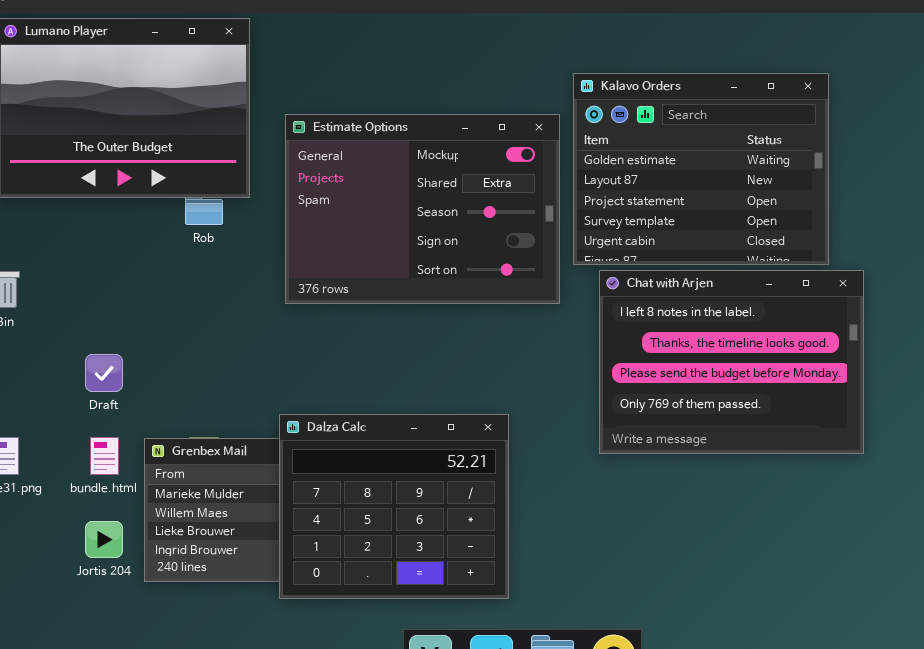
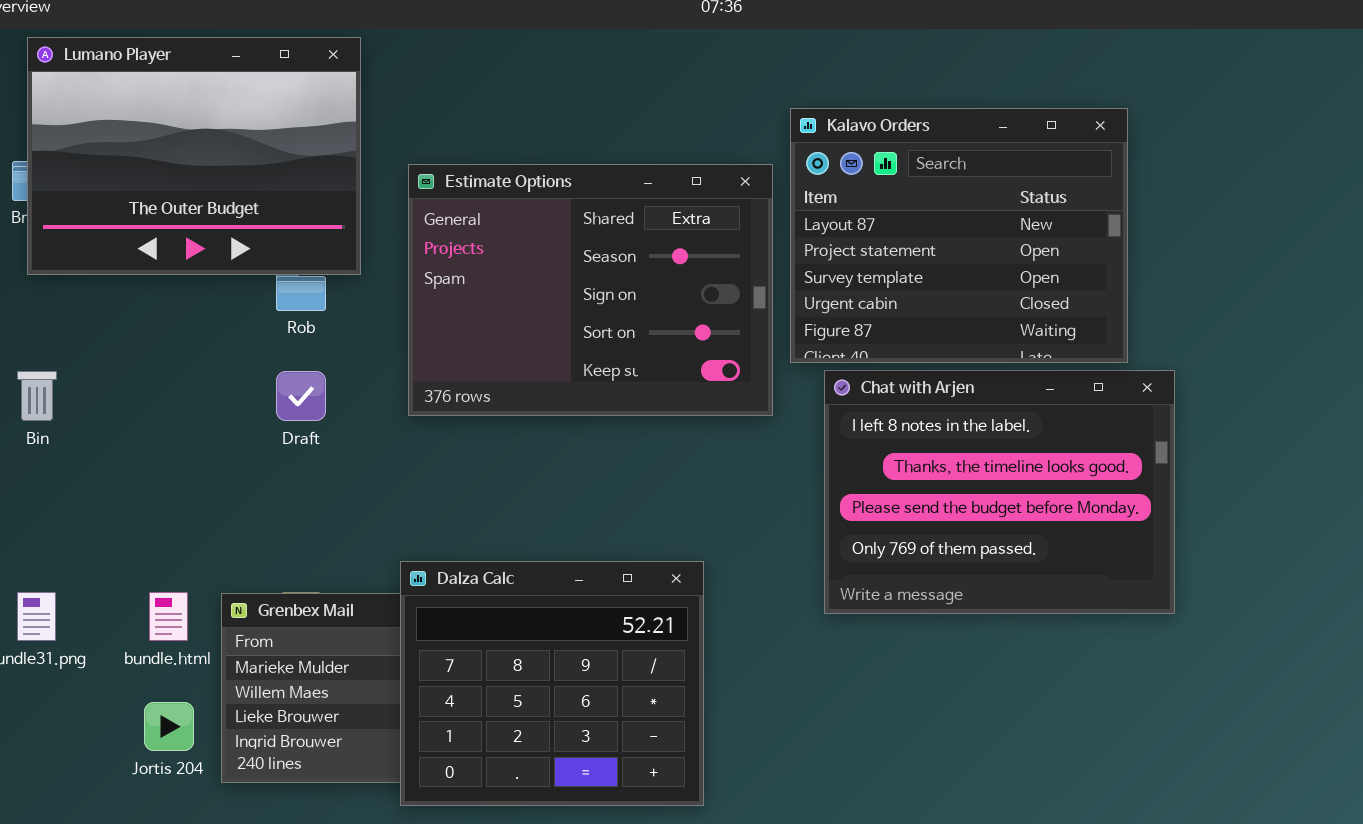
Kalavo Orders: [573,73,829,265] -> [790,108,1128,363], scrolled down 1 row
Estimate Options: [285,114,560,304] -> [408,164,773,416], scrolled down 1 row
Draft: [85,354,123,392] -> [276,371,326,421], moved

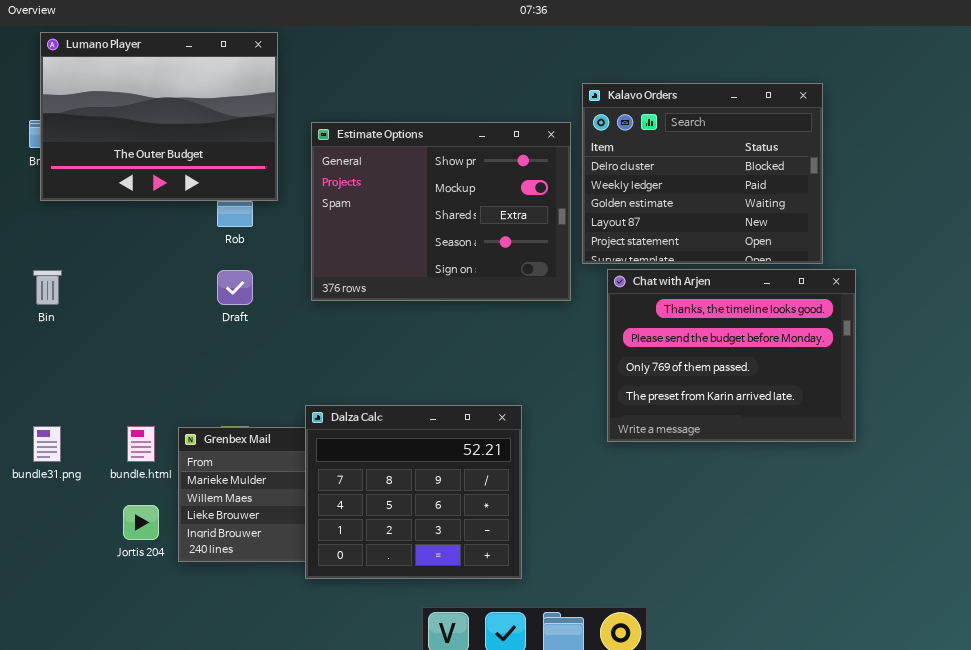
Kalavo Orders: [790,108,1128,363] -> [582,83,823,264], scrolled up 3 rows
Estimate Options: [408,164,773,416] -> [311,122,571,301], scrolled up 2 rows
Chat with Arjen: [824,370,1175,614] -> [607,269,856,442], scrolled down 1 row

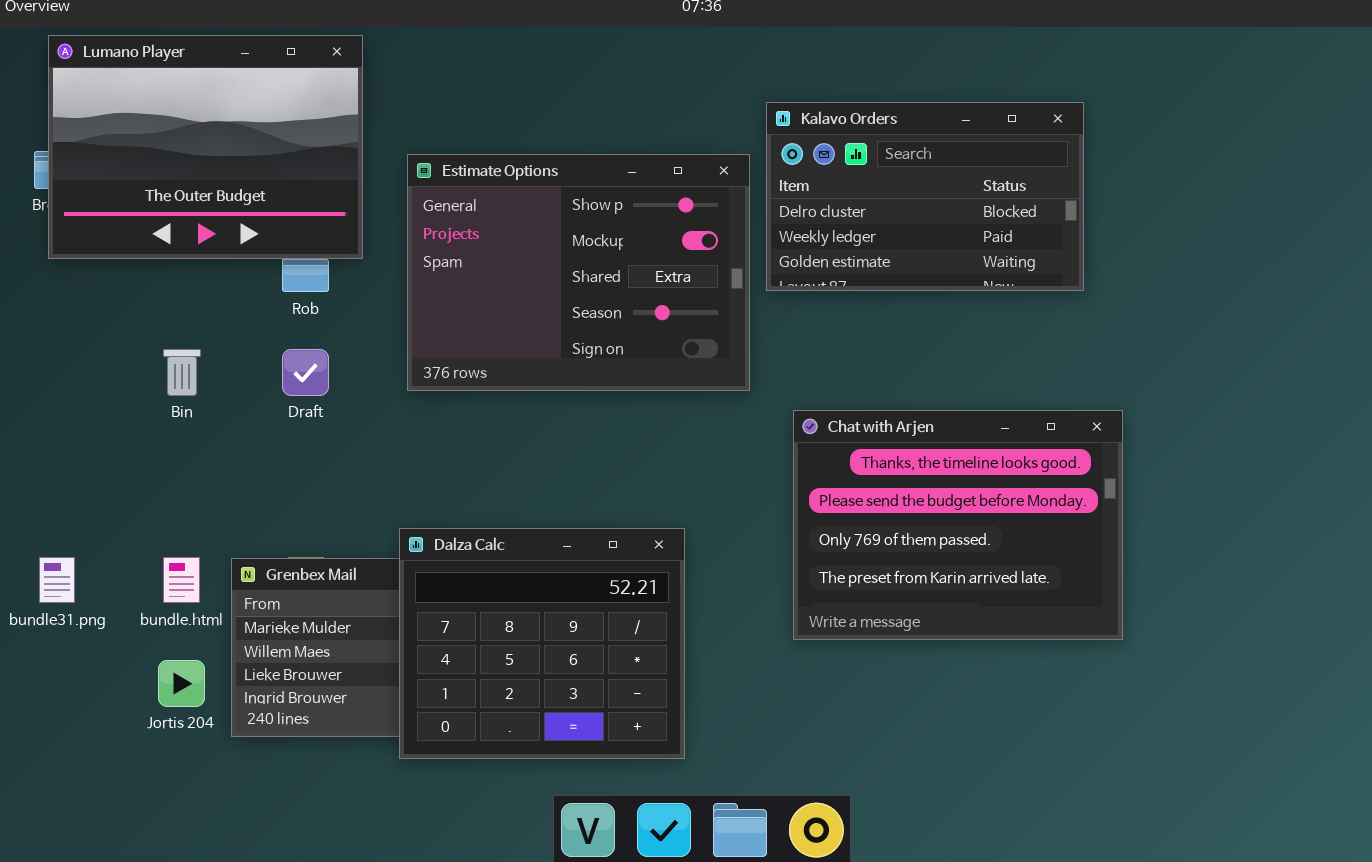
Kalavo Orders: [582,83,823,264] -> [766,102,1084,291], resized
Chat with Arjen: [607,269,856,442] -> [793,410,1123,640], moved
Bin: [33,270,62,305] -> [163,349,201,396], moved

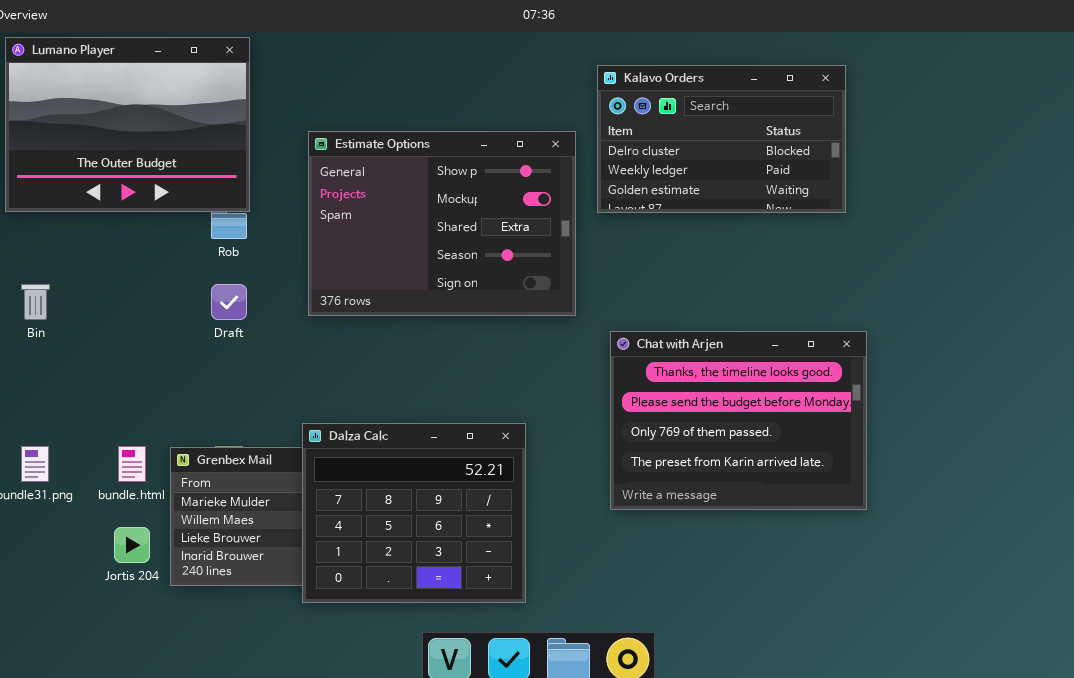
Lumano Player: [48,35,363,259] -> [5,37,250,212], moved
Kalavo Orders: [766,102,1084,291] -> [597,65,846,213], moved
Bin: [163,349,201,396] -> [21,284,50,320], moved

